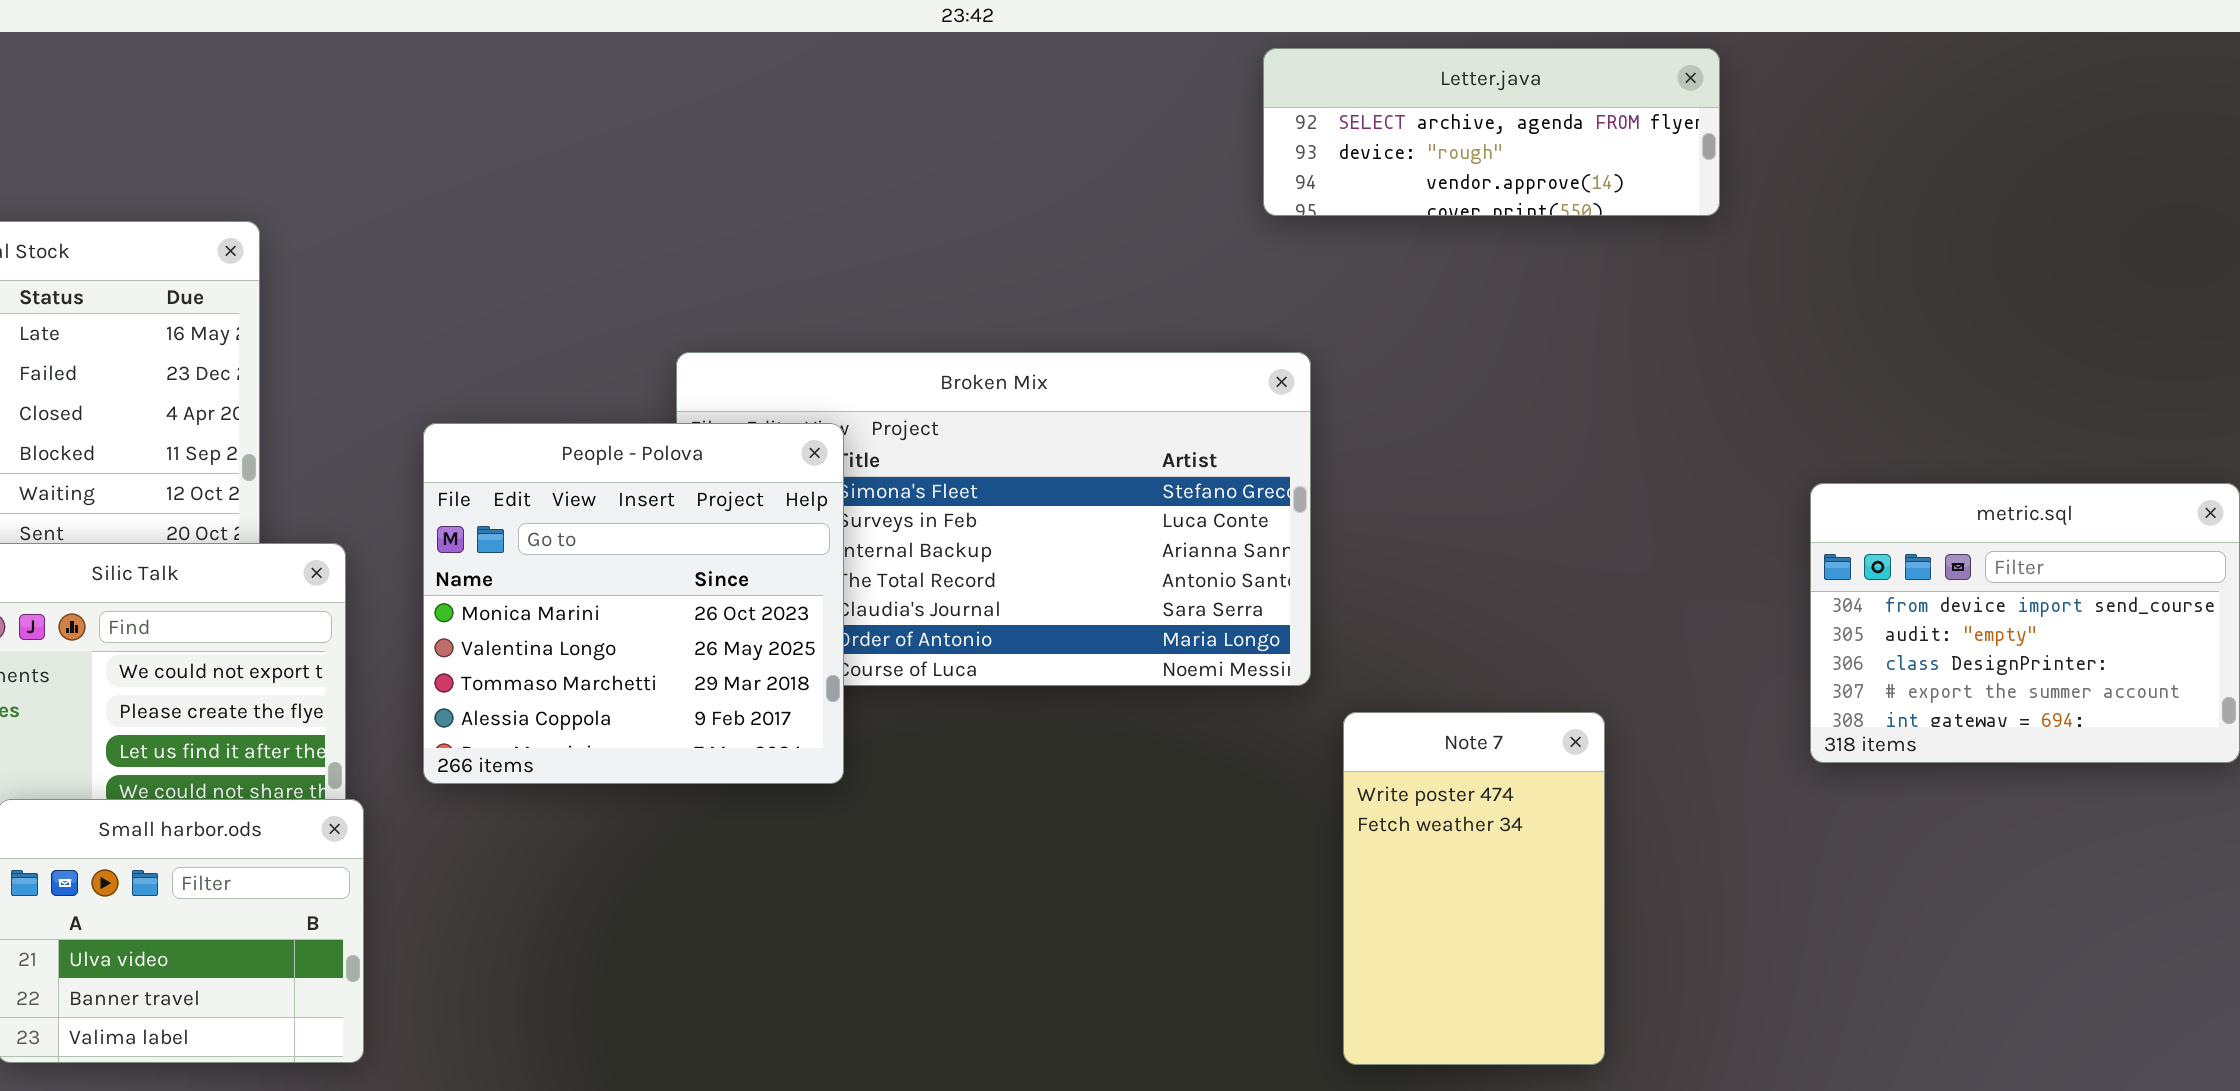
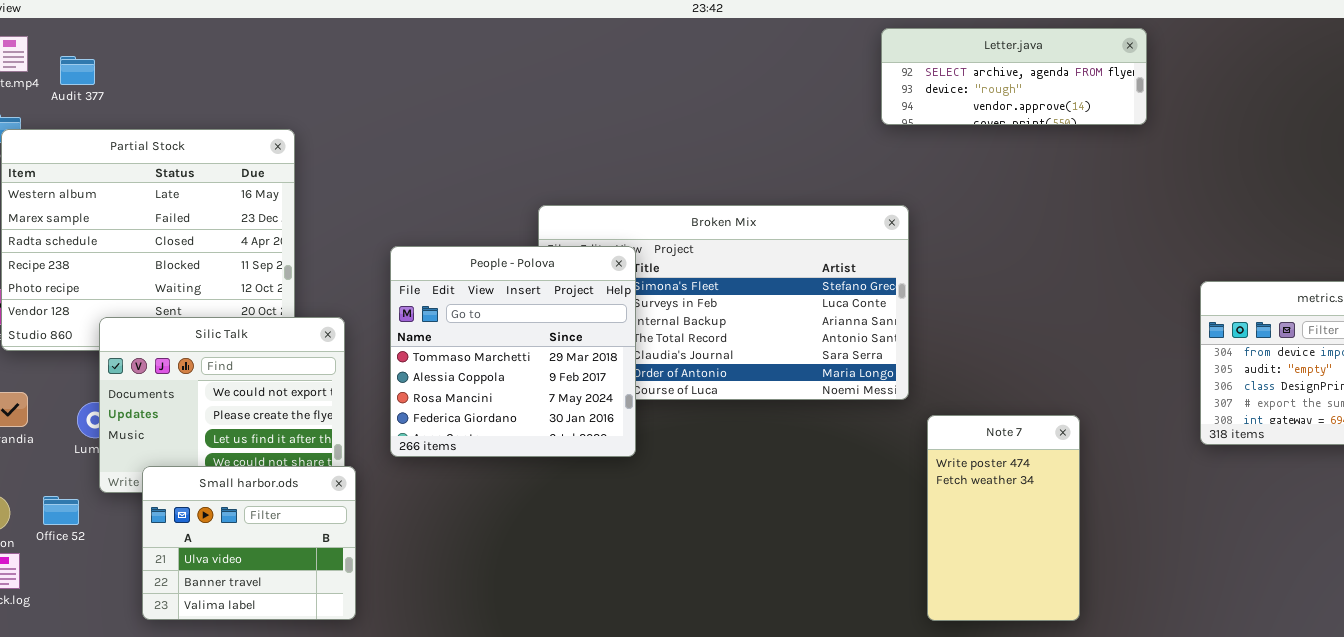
People - Polova: [423,423,844,784] -> [390,246,636,457], scrolled down 2 rows

